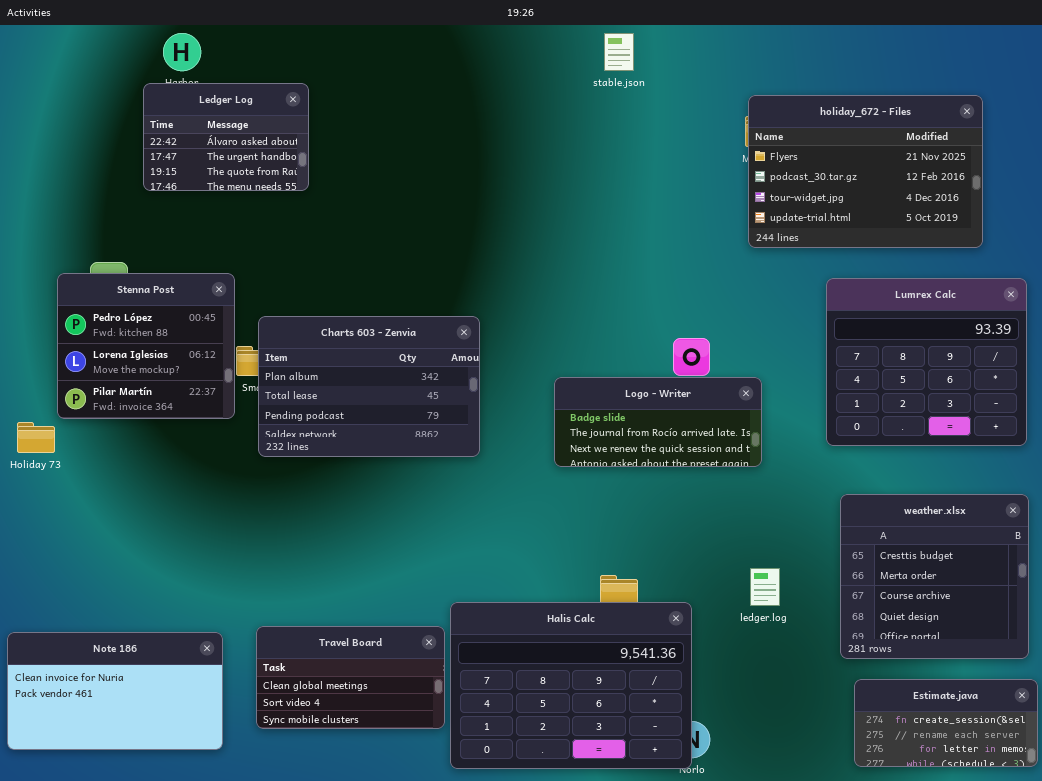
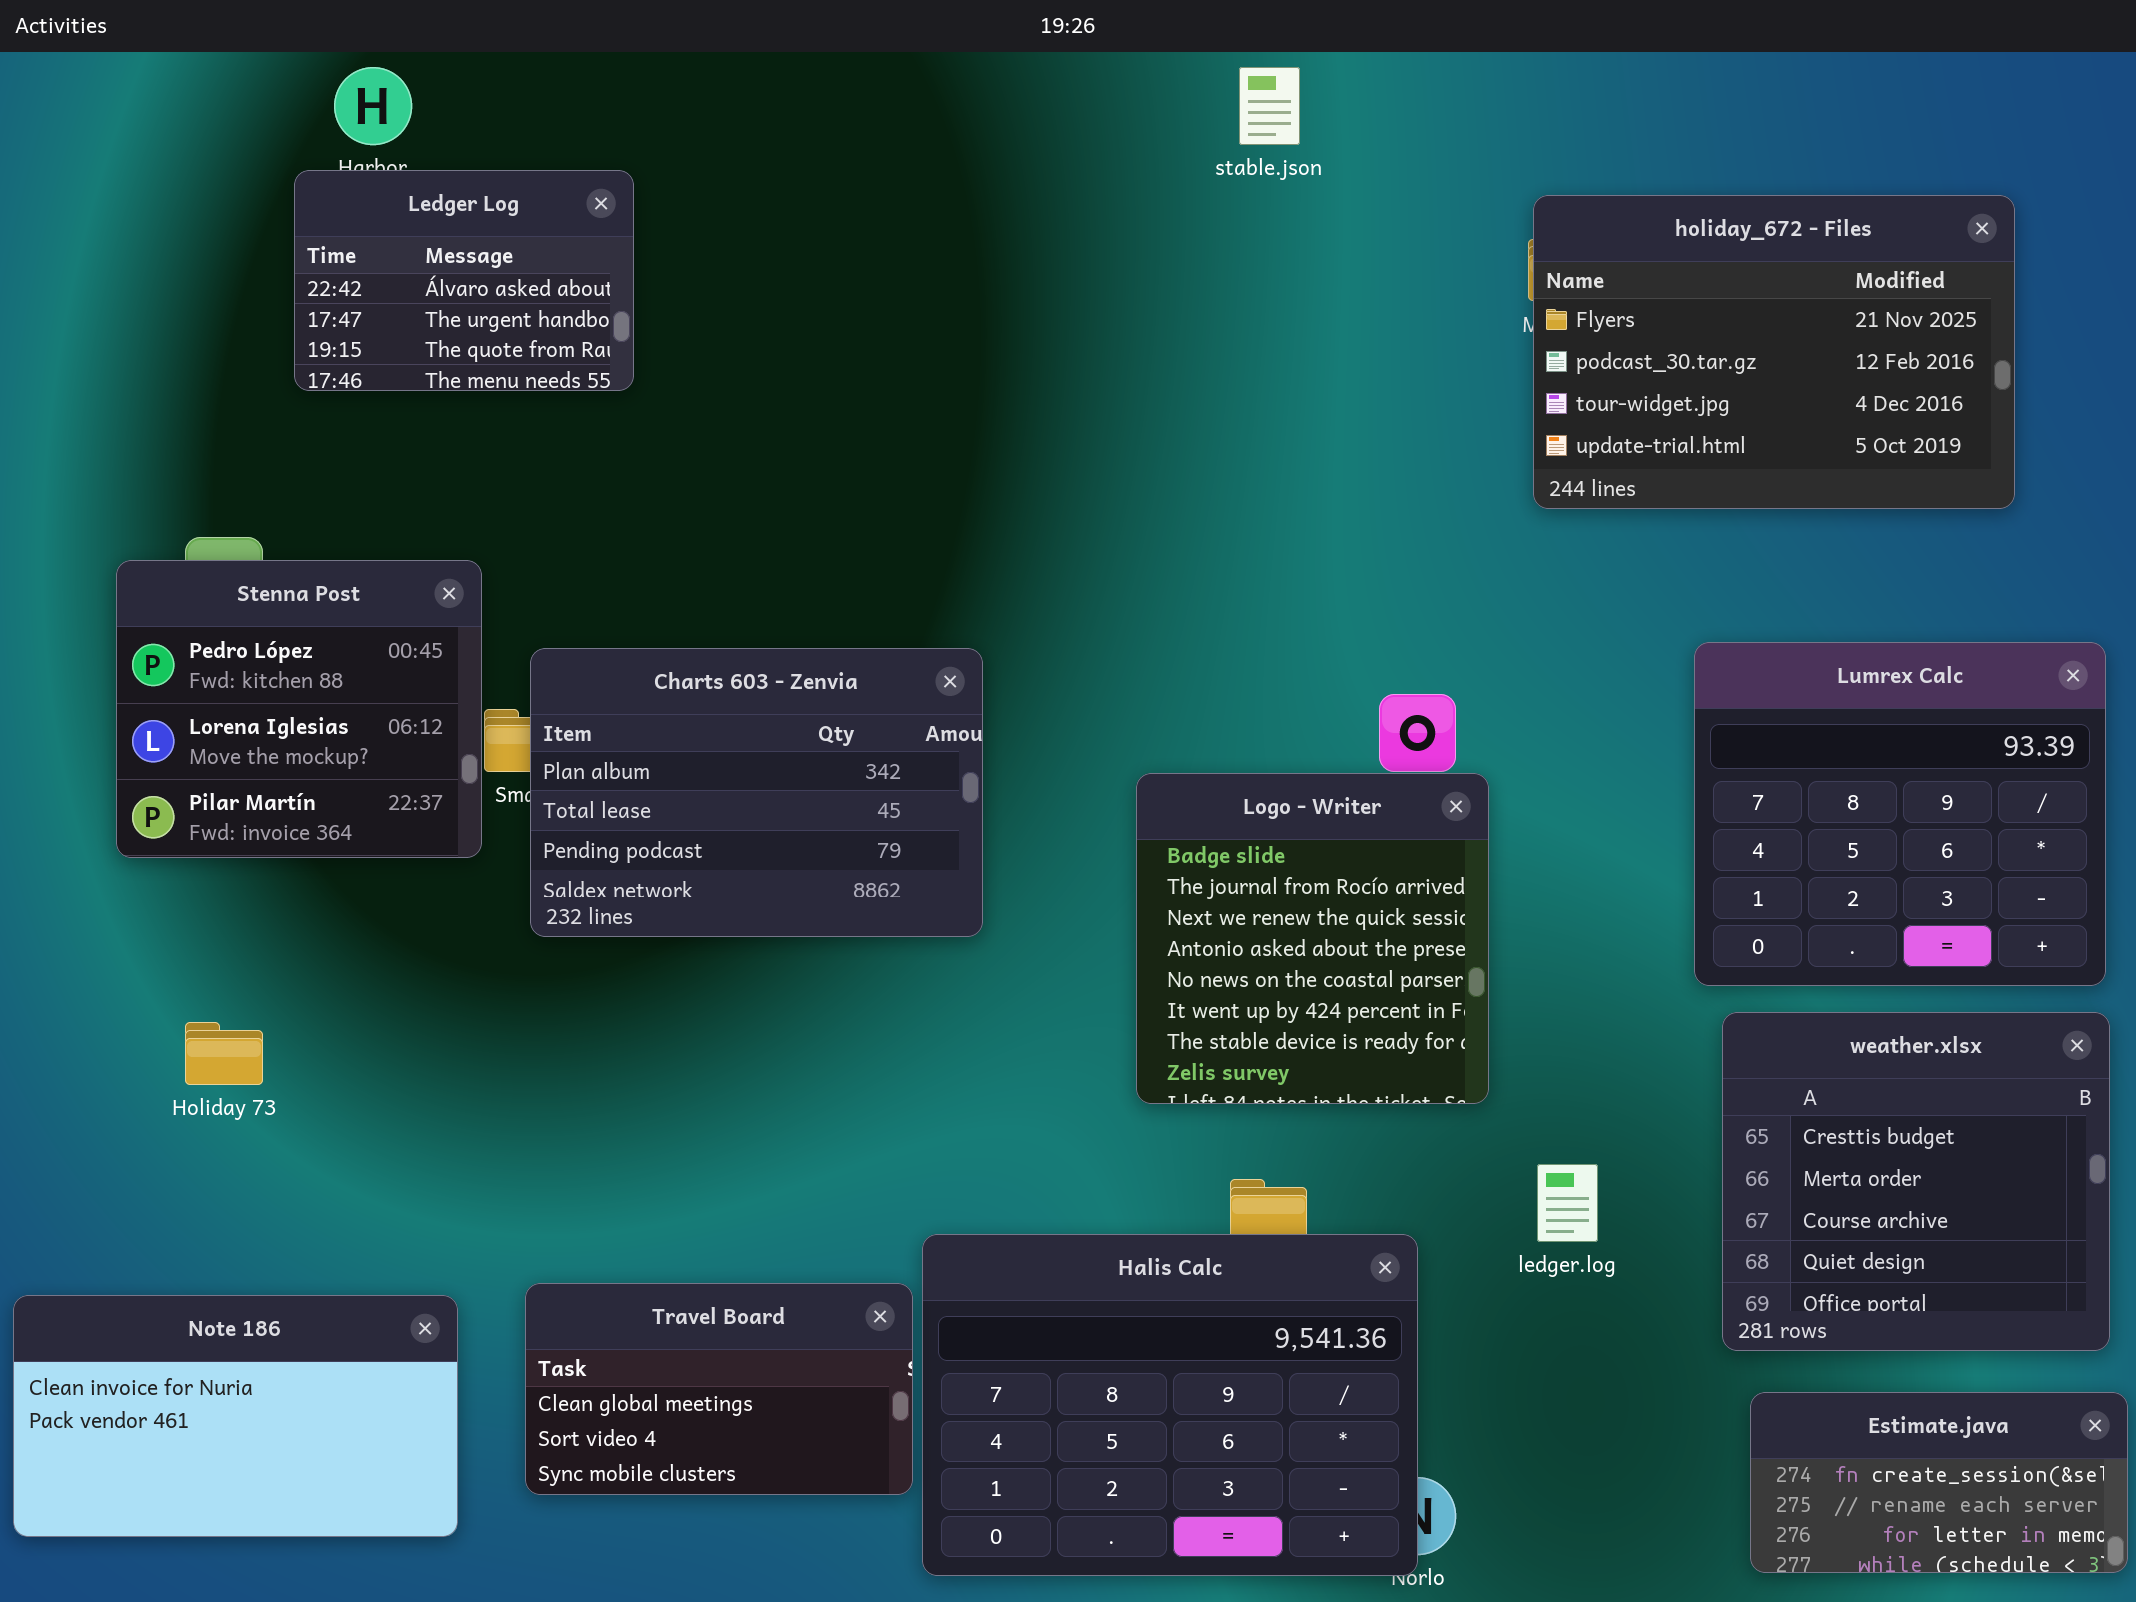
Lumrex Calc: [826,278,1027,446] -> [1694,642,2106,986], moved
Logo - Writer: [554,377,762,467] -> [1136,773,1489,1104], resized
Holiday 73: [17,422,55,453] -> [185,1022,263,1085], moved

